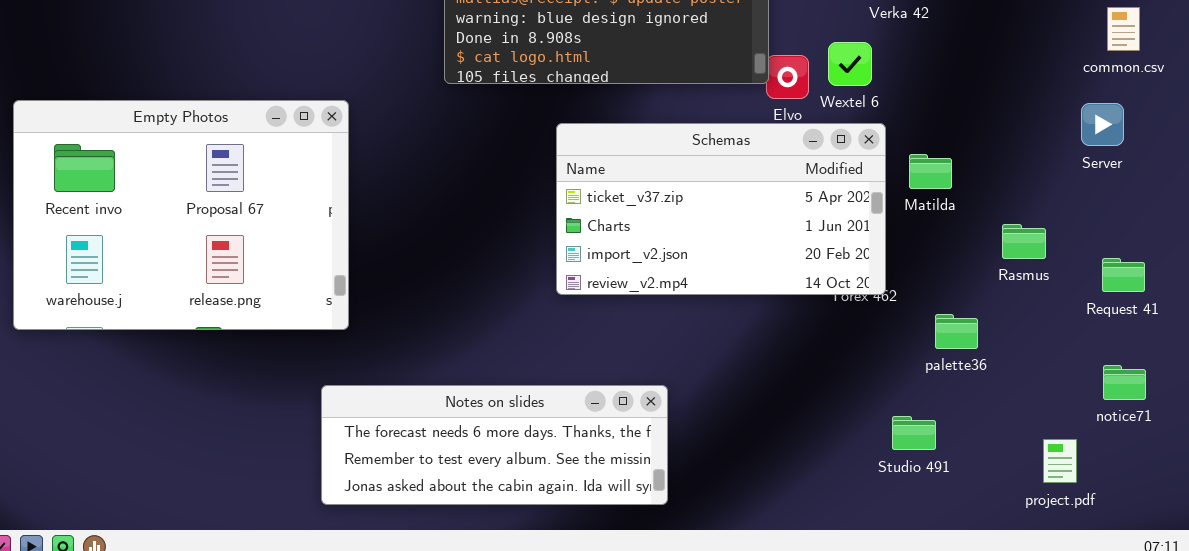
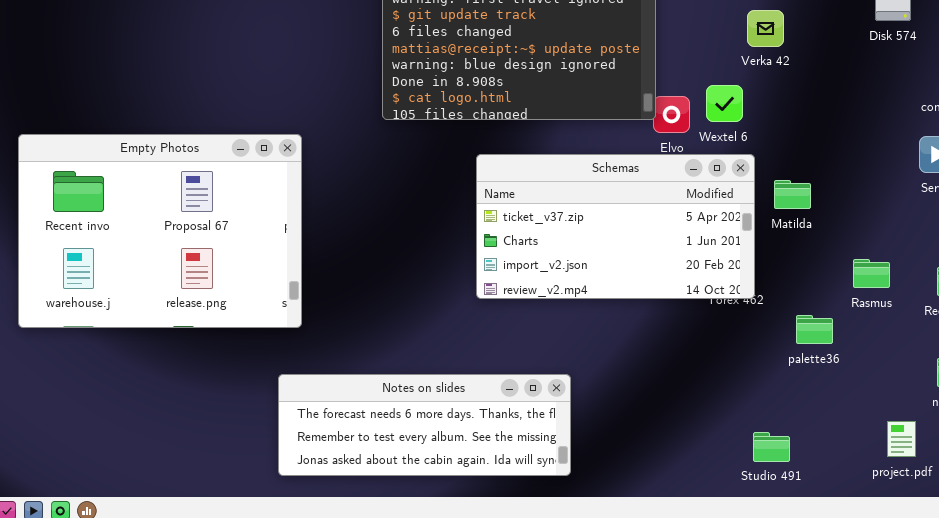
Rasmus: [1002,224,1046,259] -> [853,259,890,288], moved
Studio 491: [892,416,936,450] -> [753,432,790,462], moved

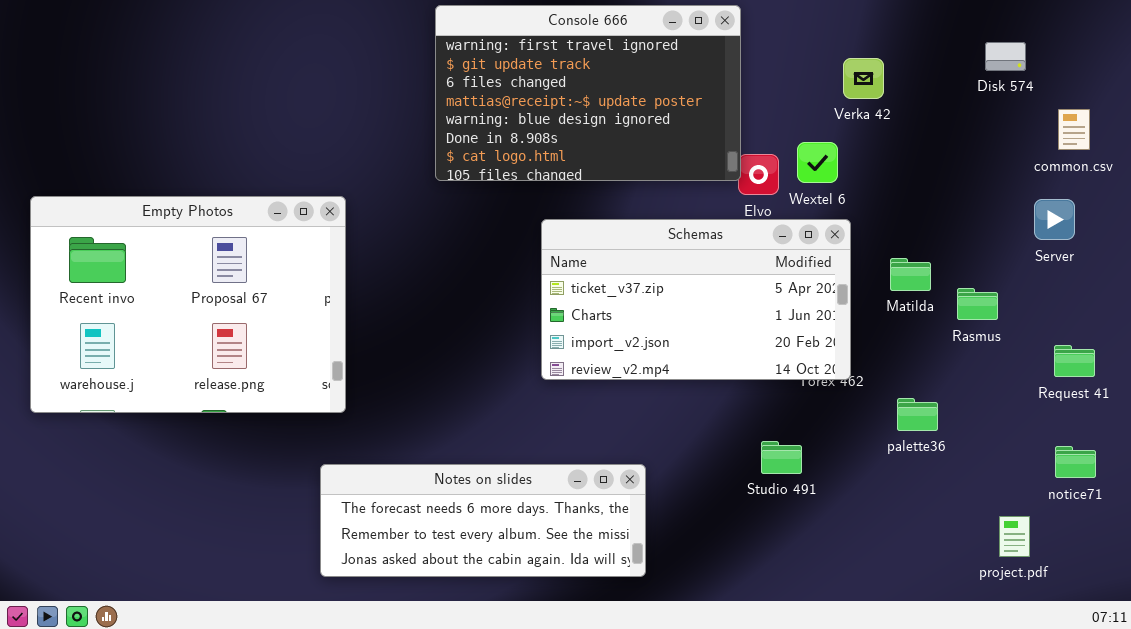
Matilda: [774,180,811,209] -> [890,258,931,291], moved
Rasmus: [853,259,890,288] -> [957,288,998,320], moved
Studio 491: [753,432,790,462] -> [761,441,802,474], moved

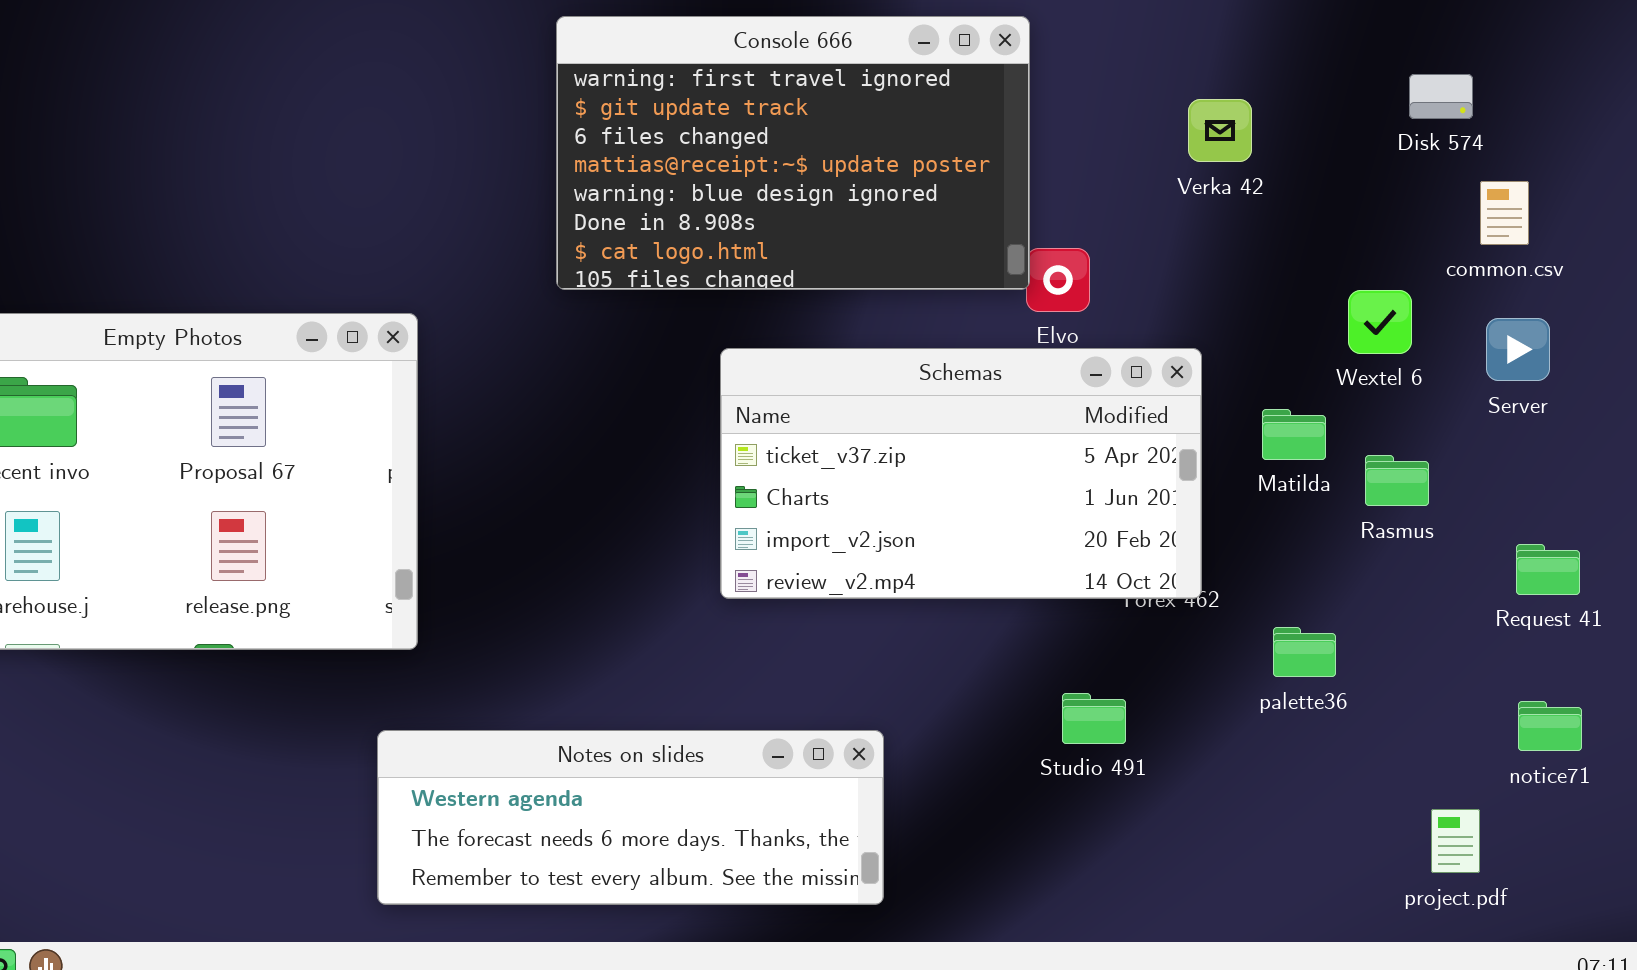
common.csv: [1058,109,1090,150] -> [1480,181,1529,245], moved
Wextel 6: [797,142,838,183] -> [1348,290,1412,354], moved
Notes on slides: [320,464,646,577] -> [377,730,884,905], scrolled up 1 row

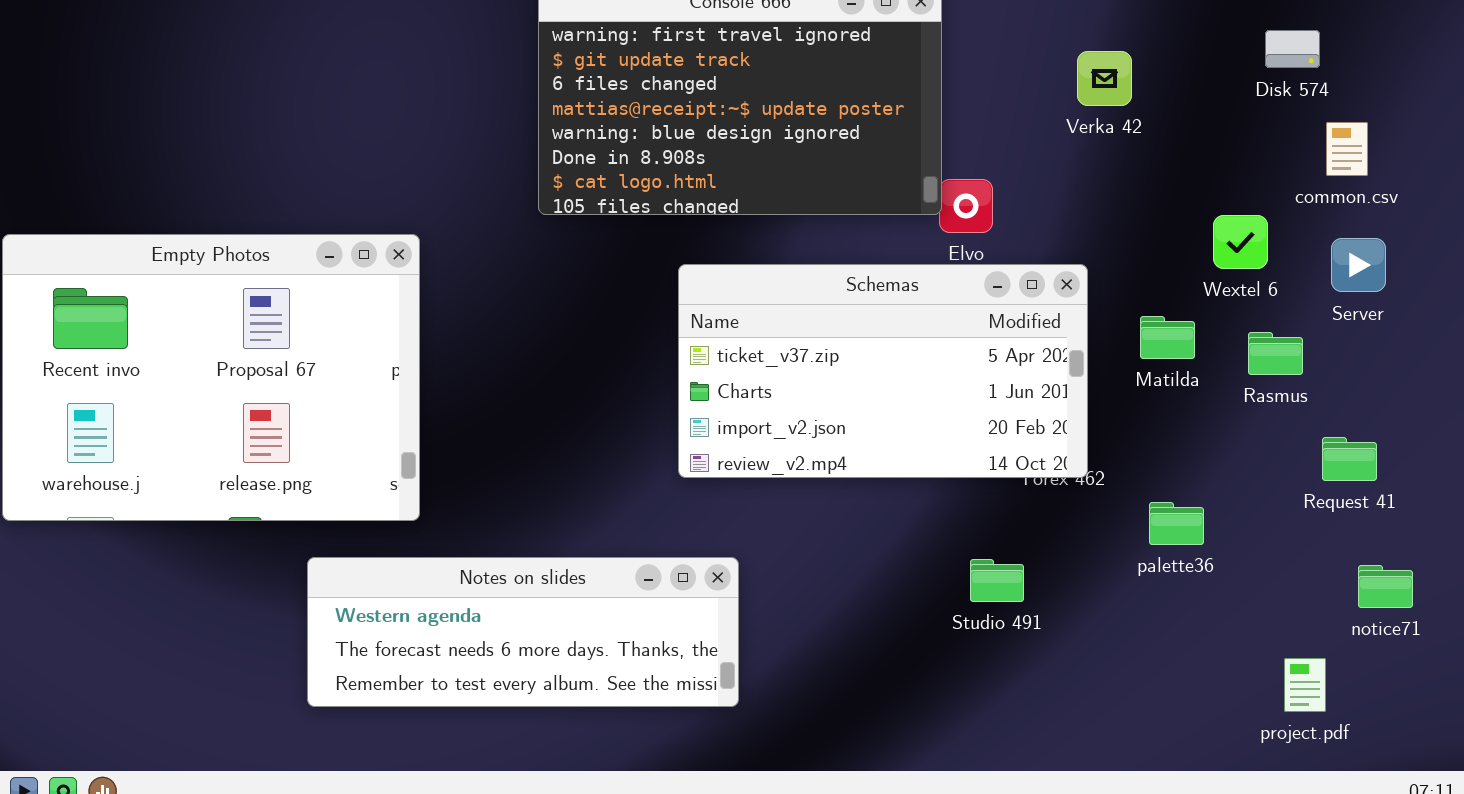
Rasmus: [1365,455,1429,506] -> [1248,332,1303,375], moved
Request 41: [1516,544,1580,595] -> [1322,437,1377,481], moved
Notes on slides: [377,730,884,905] -> [307,557,739,707], moved

